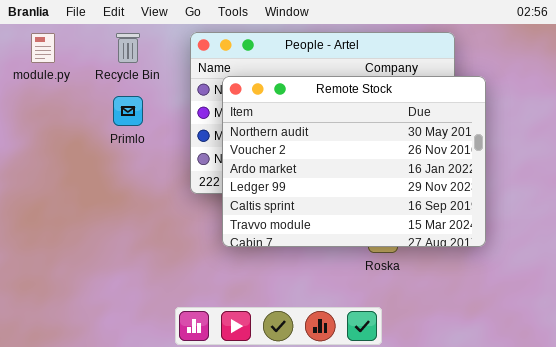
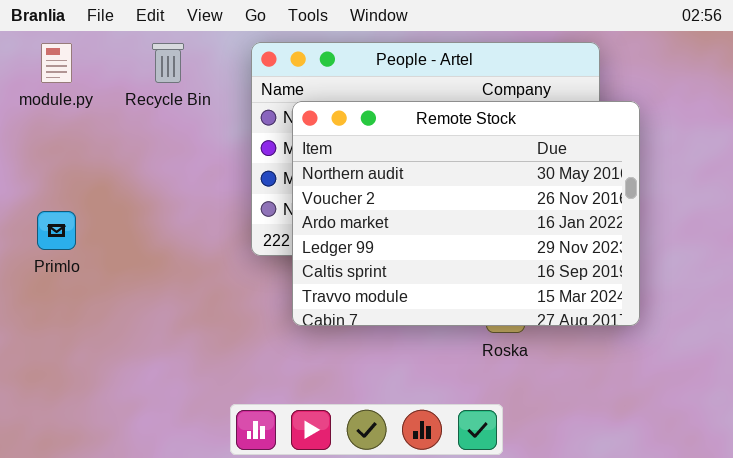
Primlo: [113,96,143,126] -> [37,211,76,250], moved

